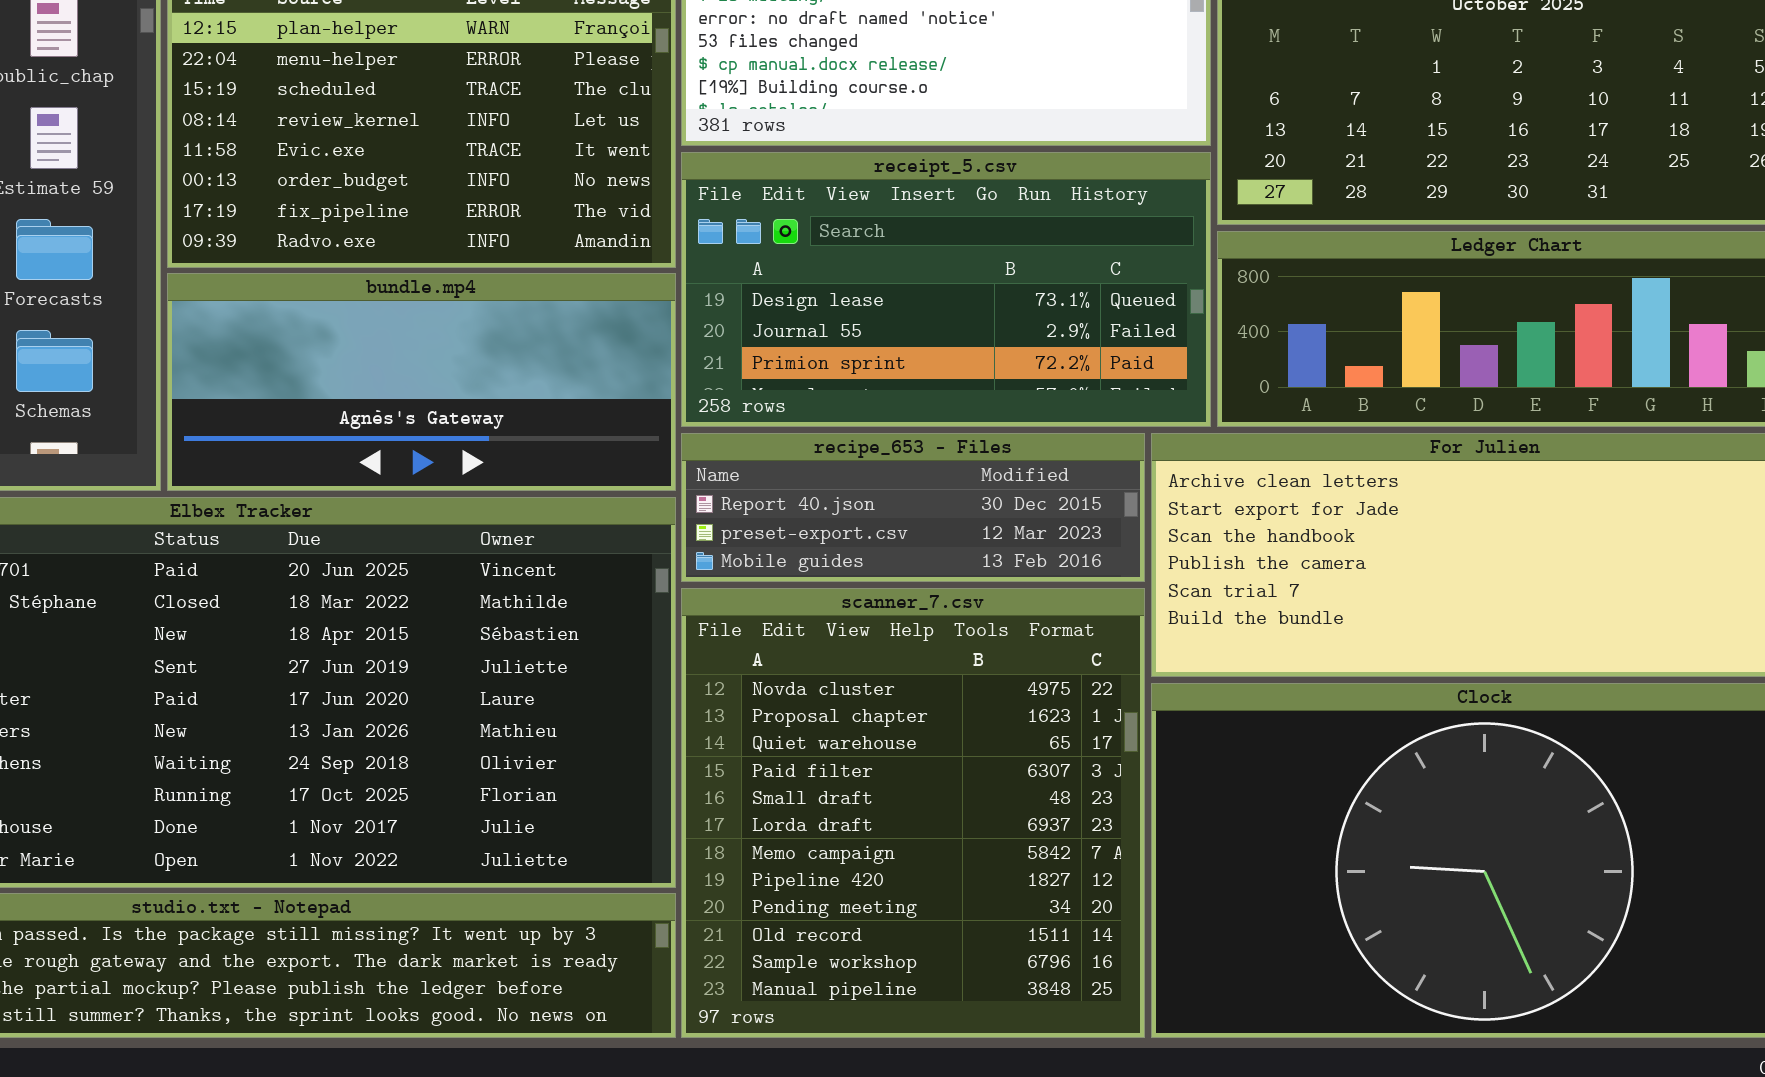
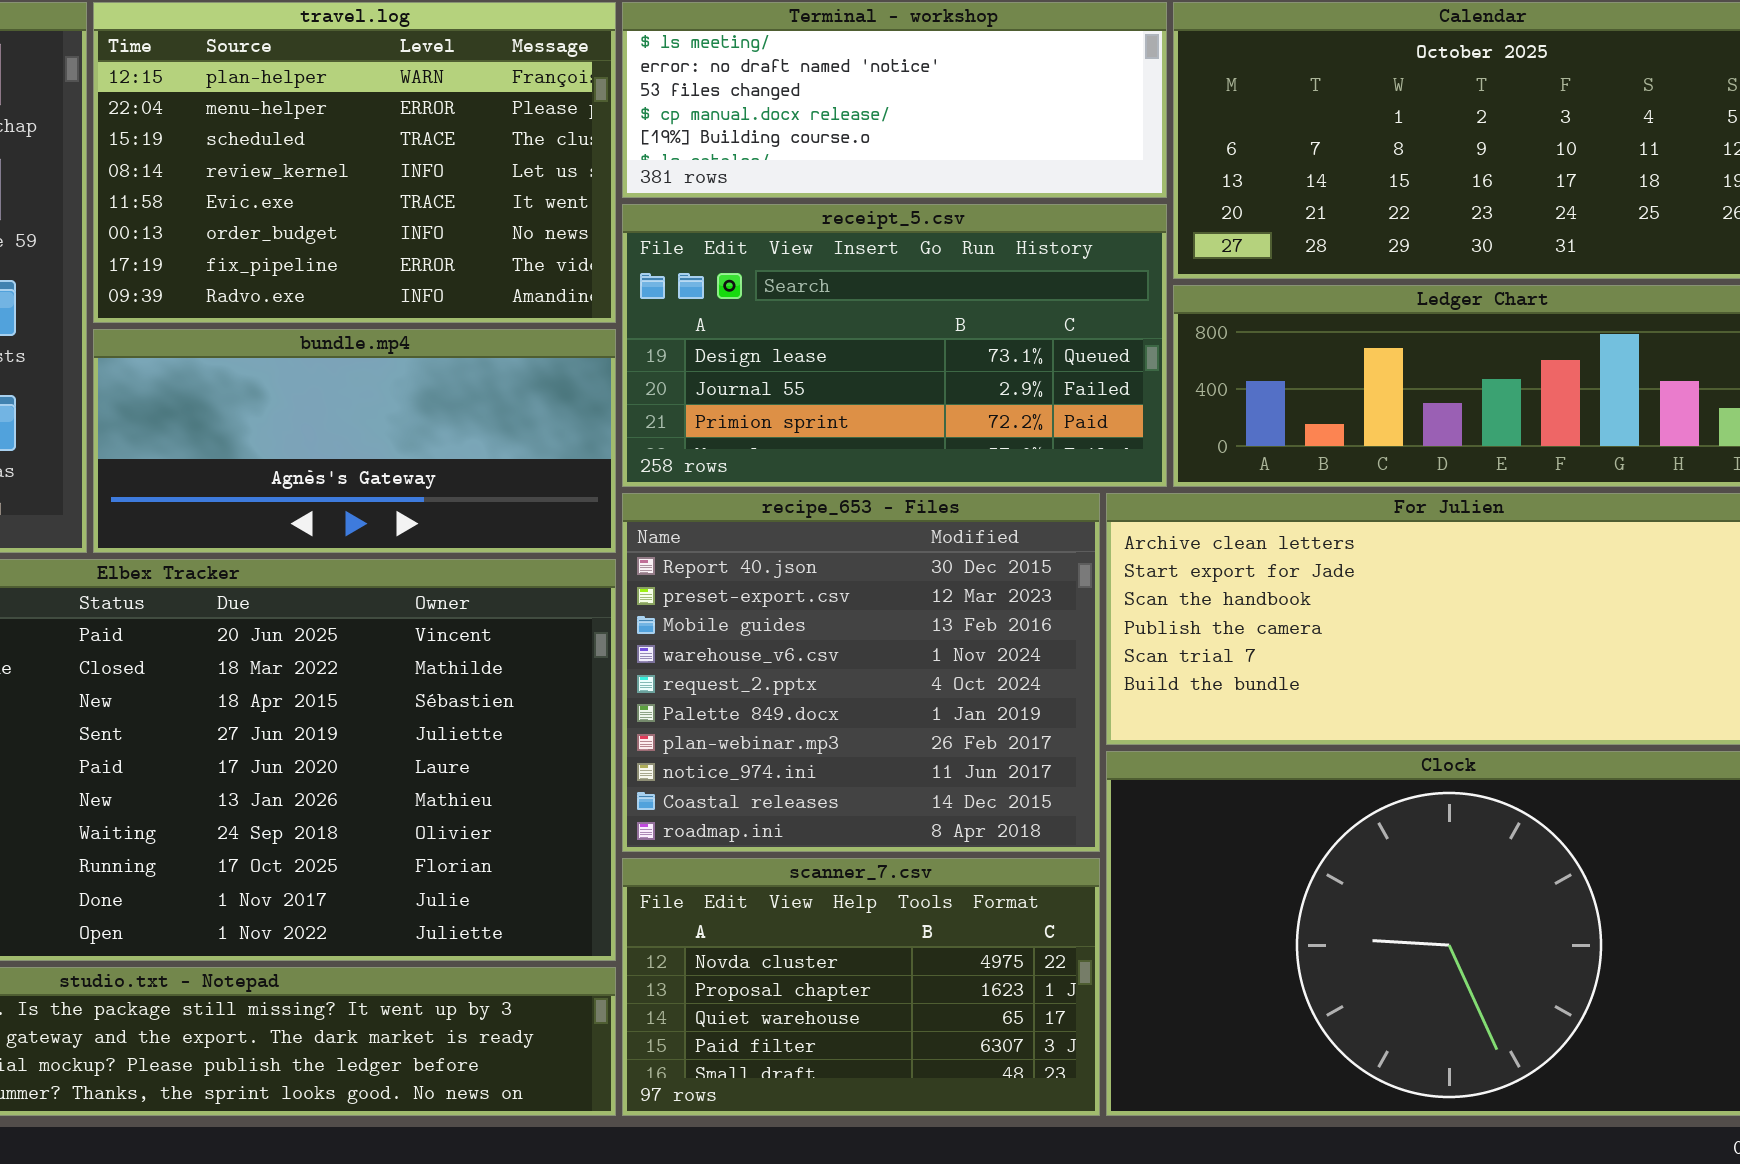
recipe_653 - Files: [681,433,1145,582] -> [622,493,1100,852], resized
scanner_7.csv: [681,588,1145,1038] -> [622,858,1100,1116], resized

